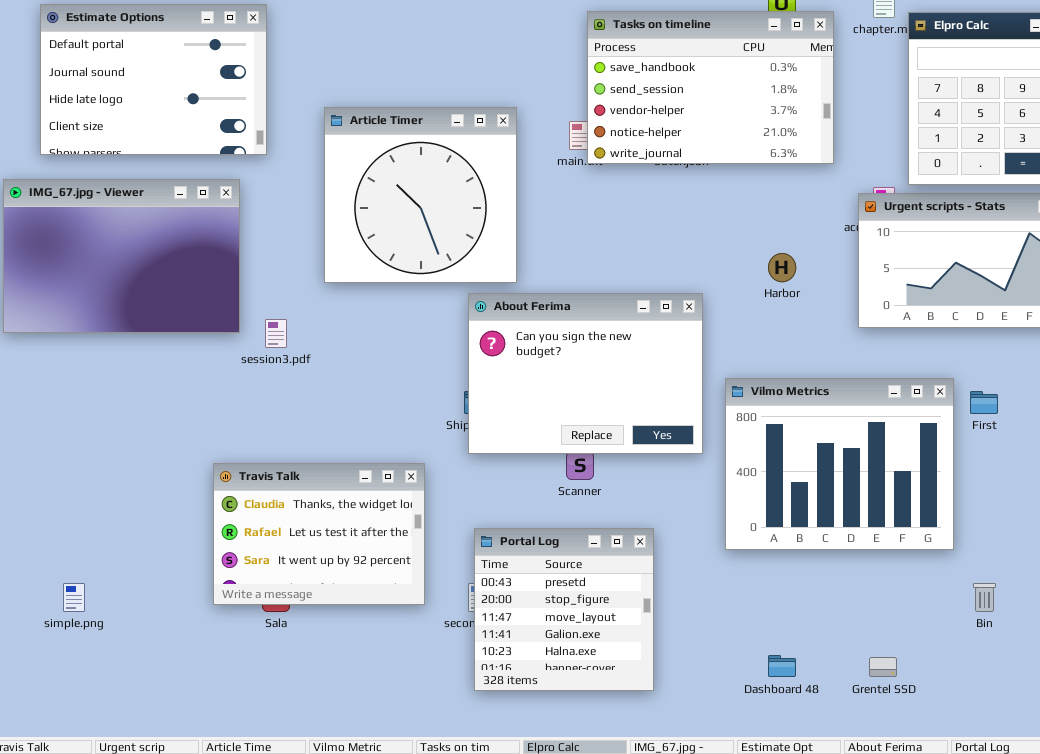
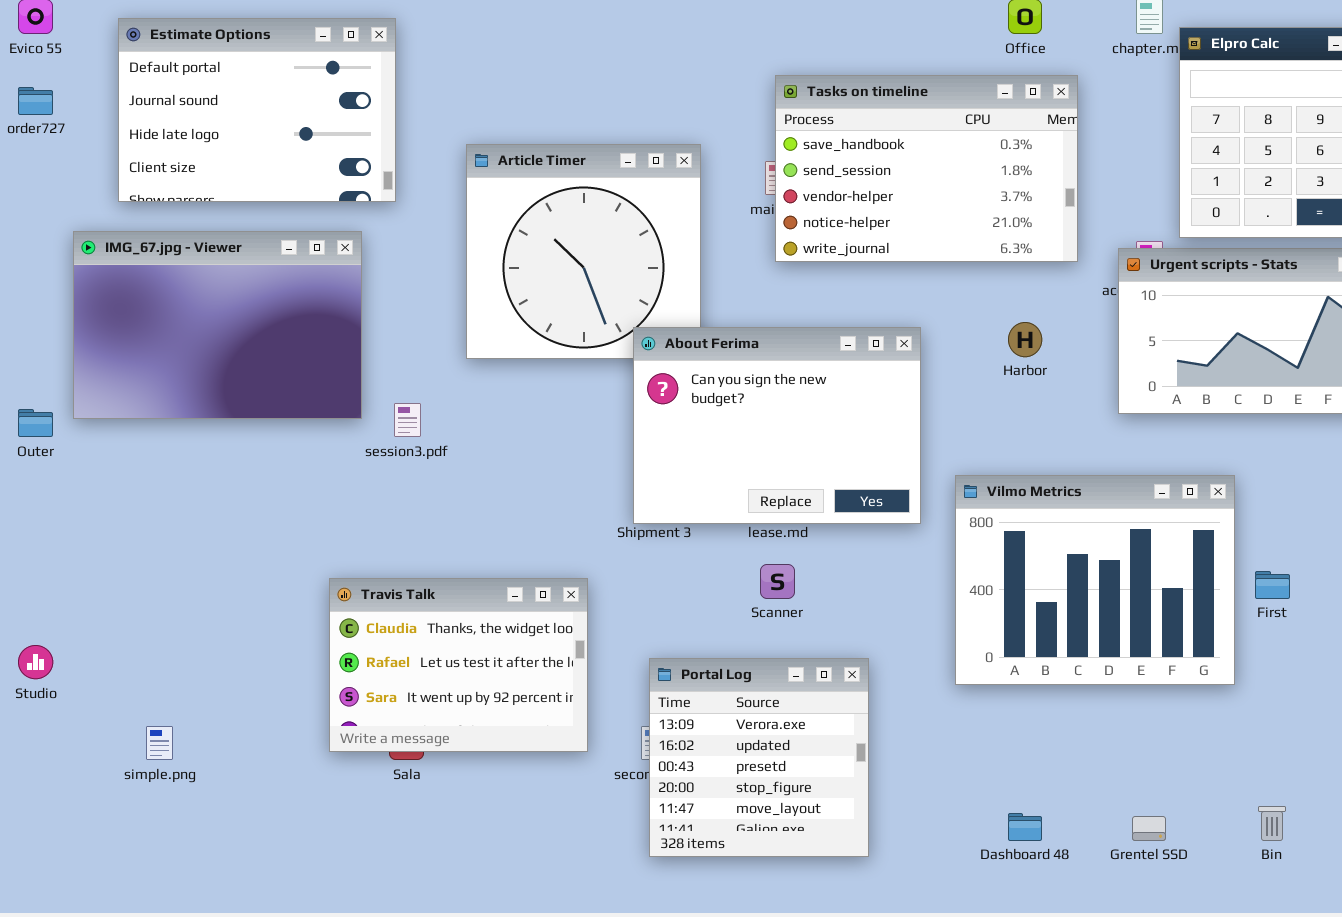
Tasks on timeline: [587,11,834,164] -> [775,75,1078,262], moved
About Ferima: [468,293,703,454] -> [633,327,921,524], moved
First: [970,391,998,414] -> [1255,571,1290,599], moved
Portal Log: [474,528,654,691] -> [649,658,869,857], scrolled up 2 rows
Bin: [973,583,996,612] -> [1258,806,1286,841], moved

